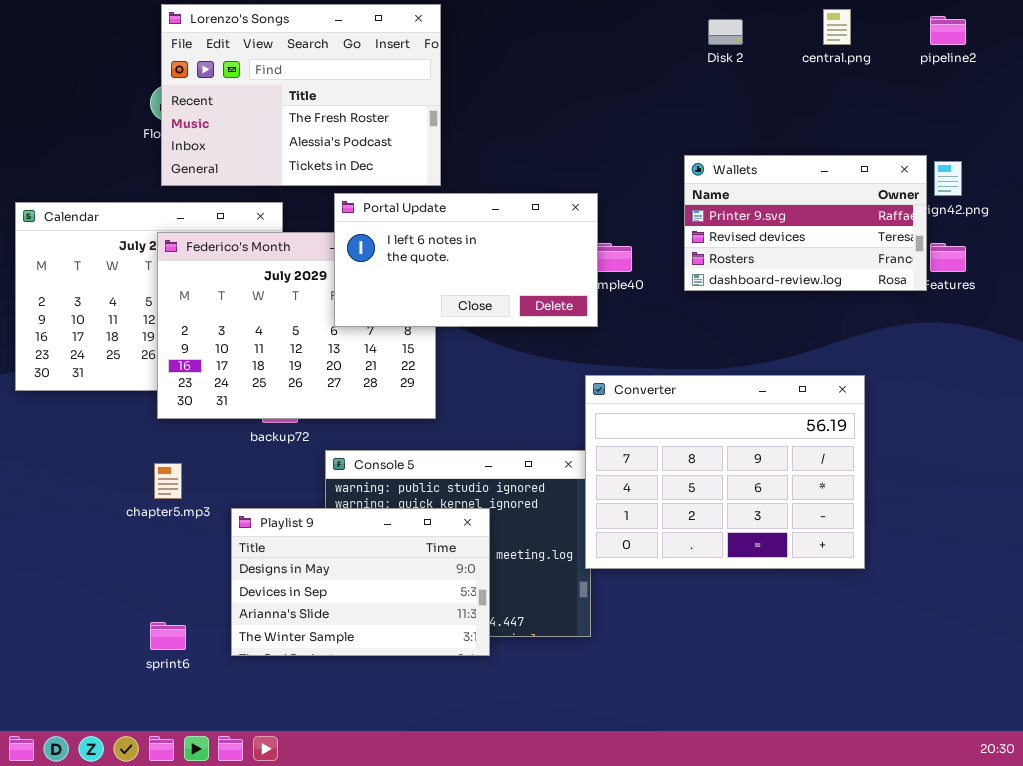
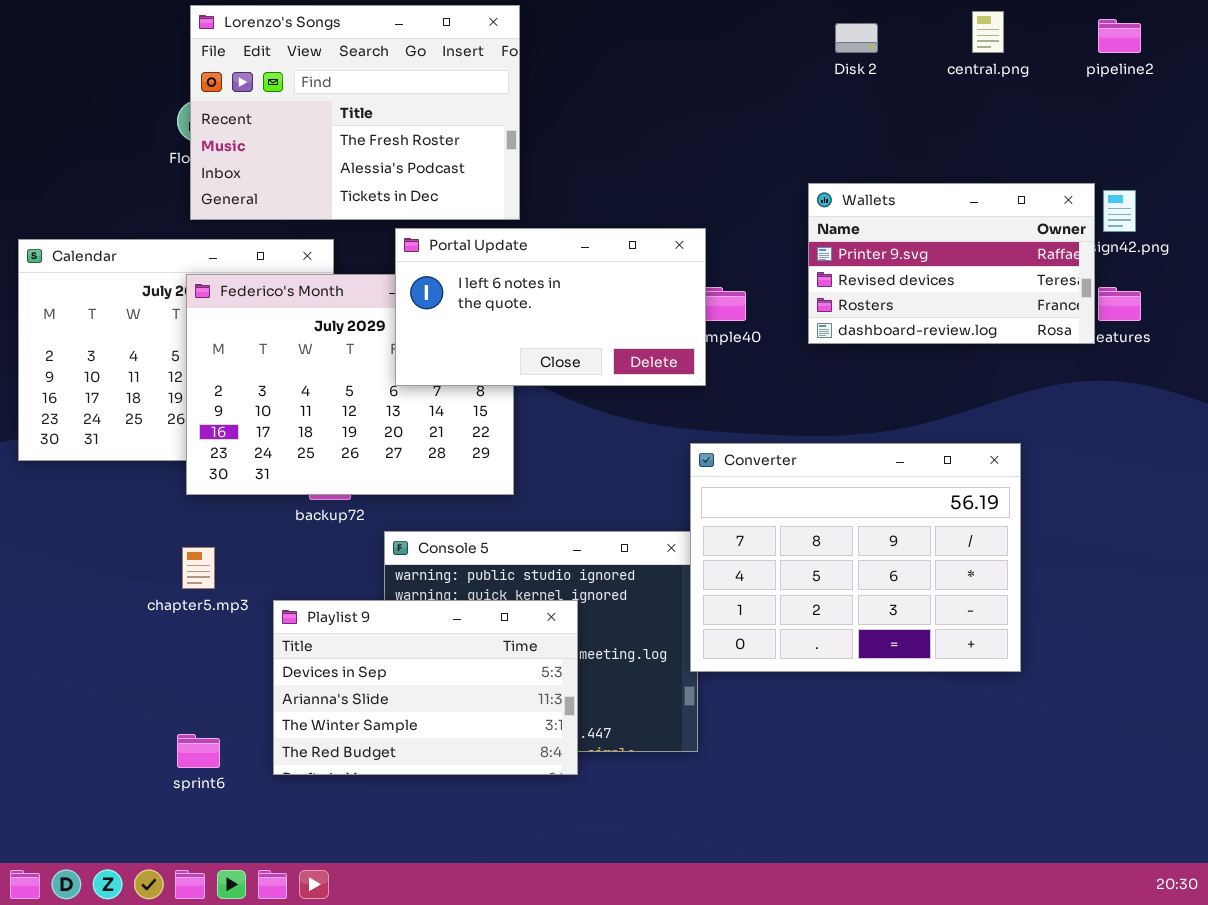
Playlist 9: [231,508,490,656] -> [273,600,578,775], scrolled down 1 row

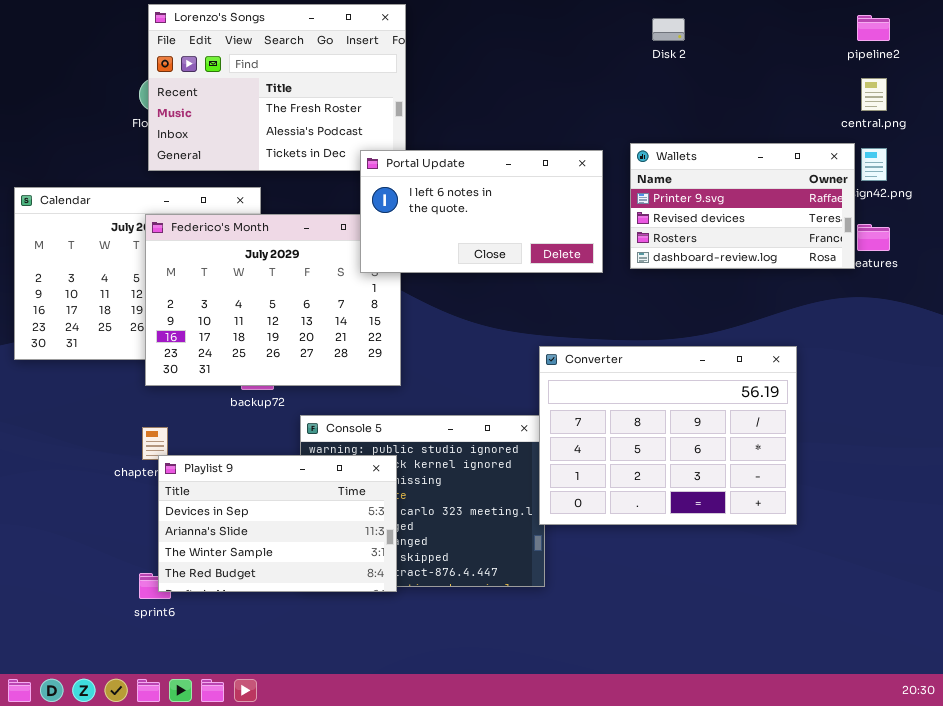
central.png: [972,11,1004,53] -> [861,78,887,111], moved
Portal Update: [395,228,706,386] -> [360,150,603,273], moved
Playlist 9: [273,600,578,775] -> [158,455,397,592], moved

